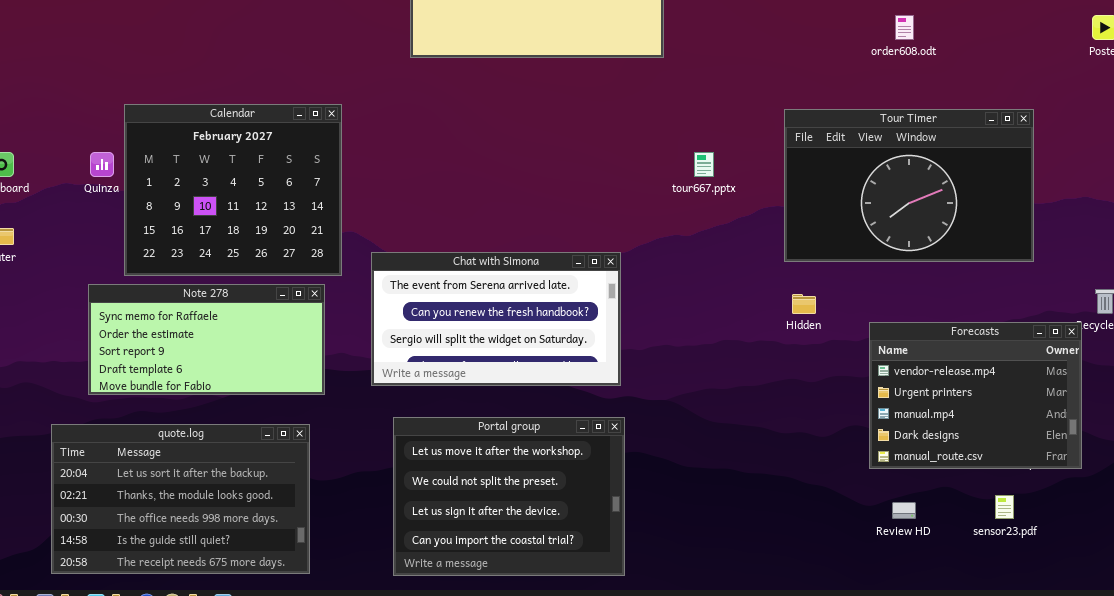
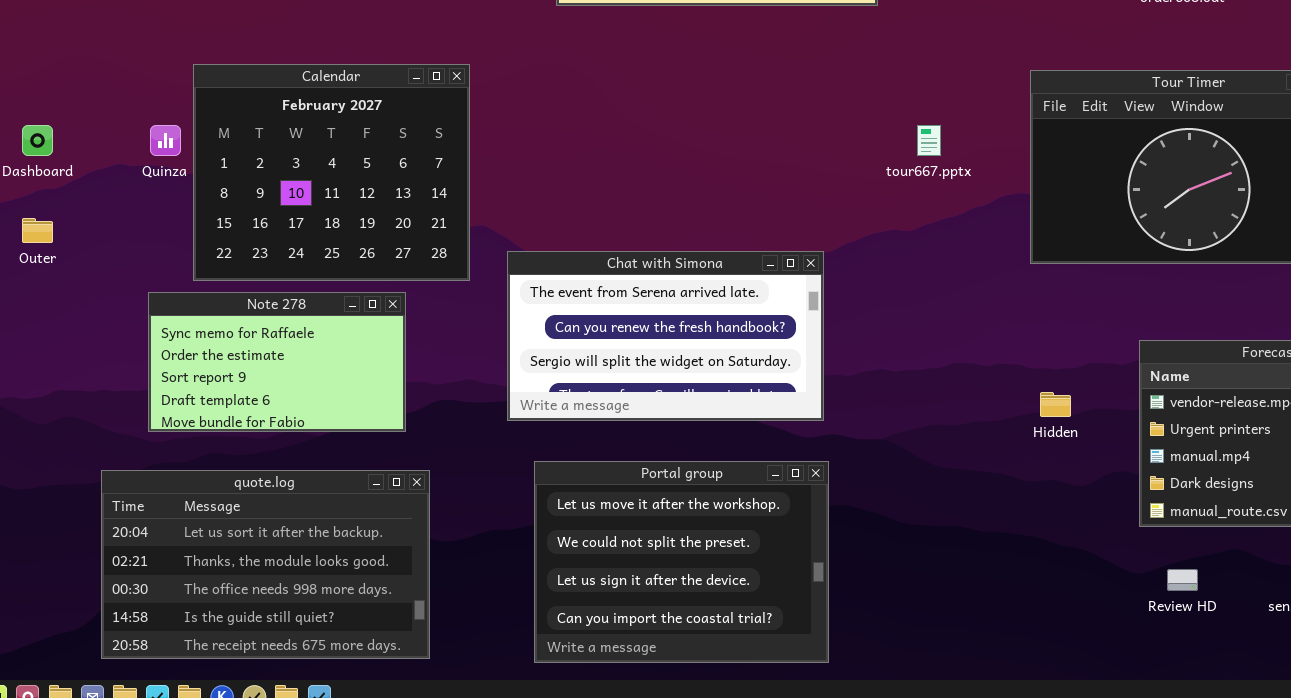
Note 278: [88,284,325,395] -> [148,292,406,432], resized
Hidden: [792,294,816,314] -> [1040,392,1071,417], moved

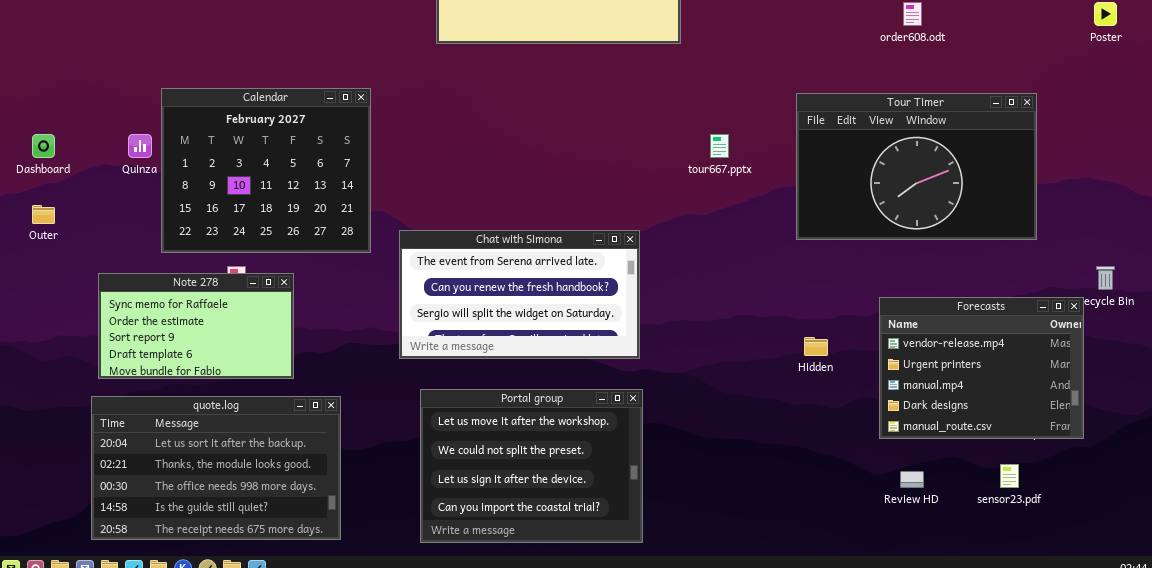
Note 278: [148,292,406,432] -> [98,273,294,379], moved

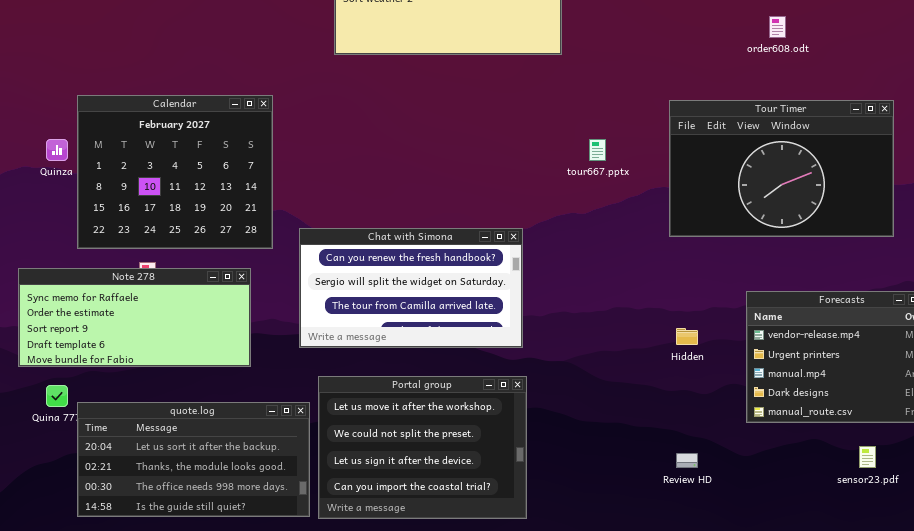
Chat with Simona: [399,230,640,359] -> [299,228,523,348], scrolled down 1 row
Note 278: [98,273,294,379] -> [18,268,251,367], resized
quote.log: [91,396,341,540] -> [77,402,310,517], moved, resized
Review HD: [900,471,924,488] -> [676,453,698,468], moved

